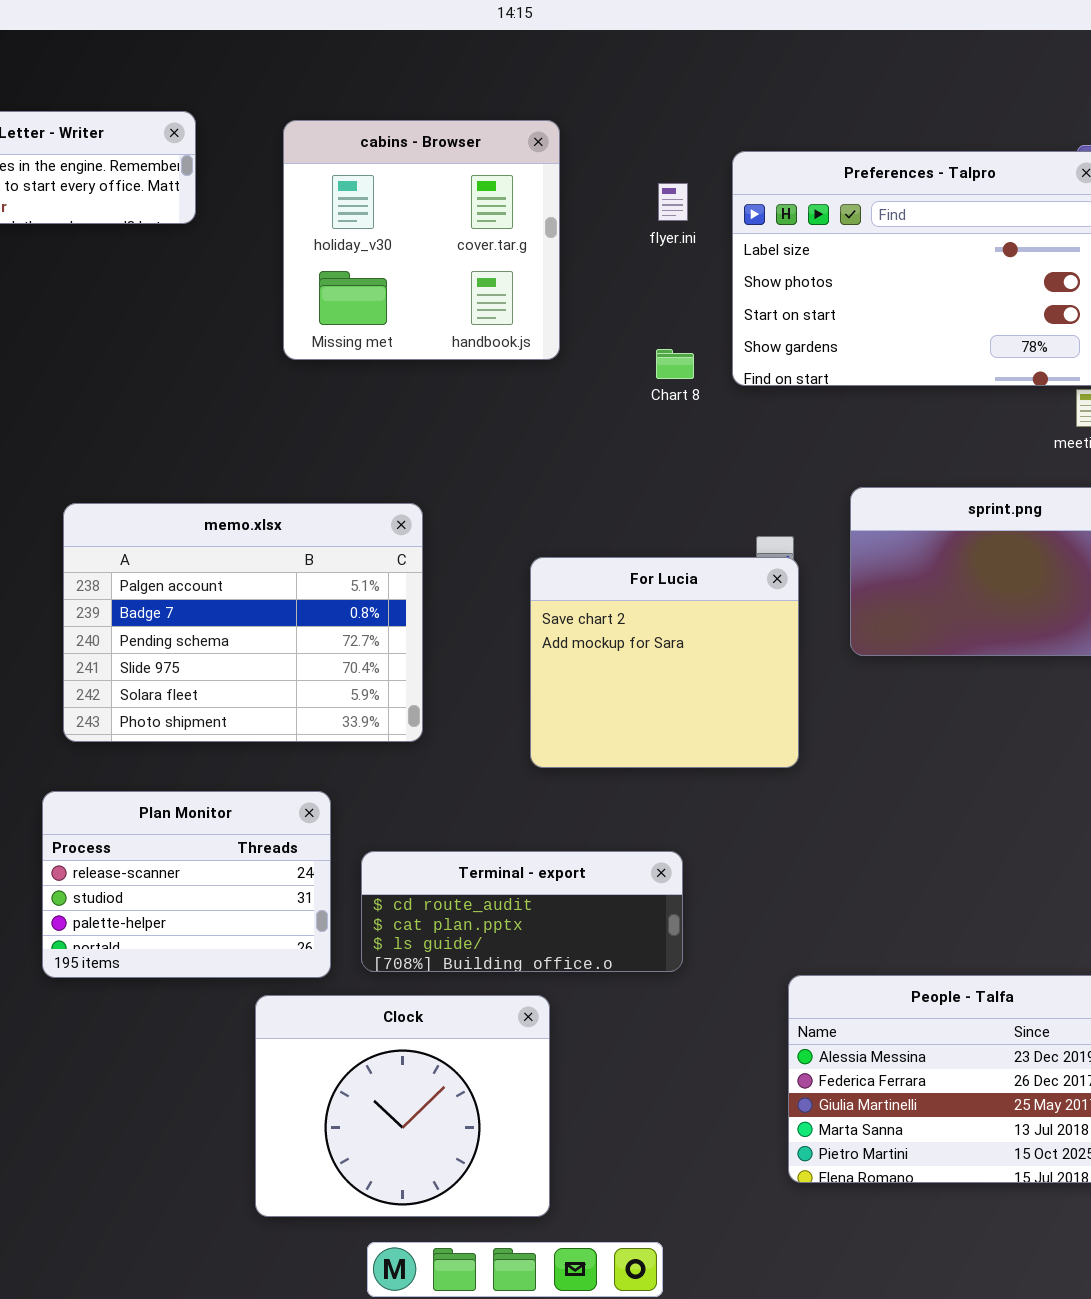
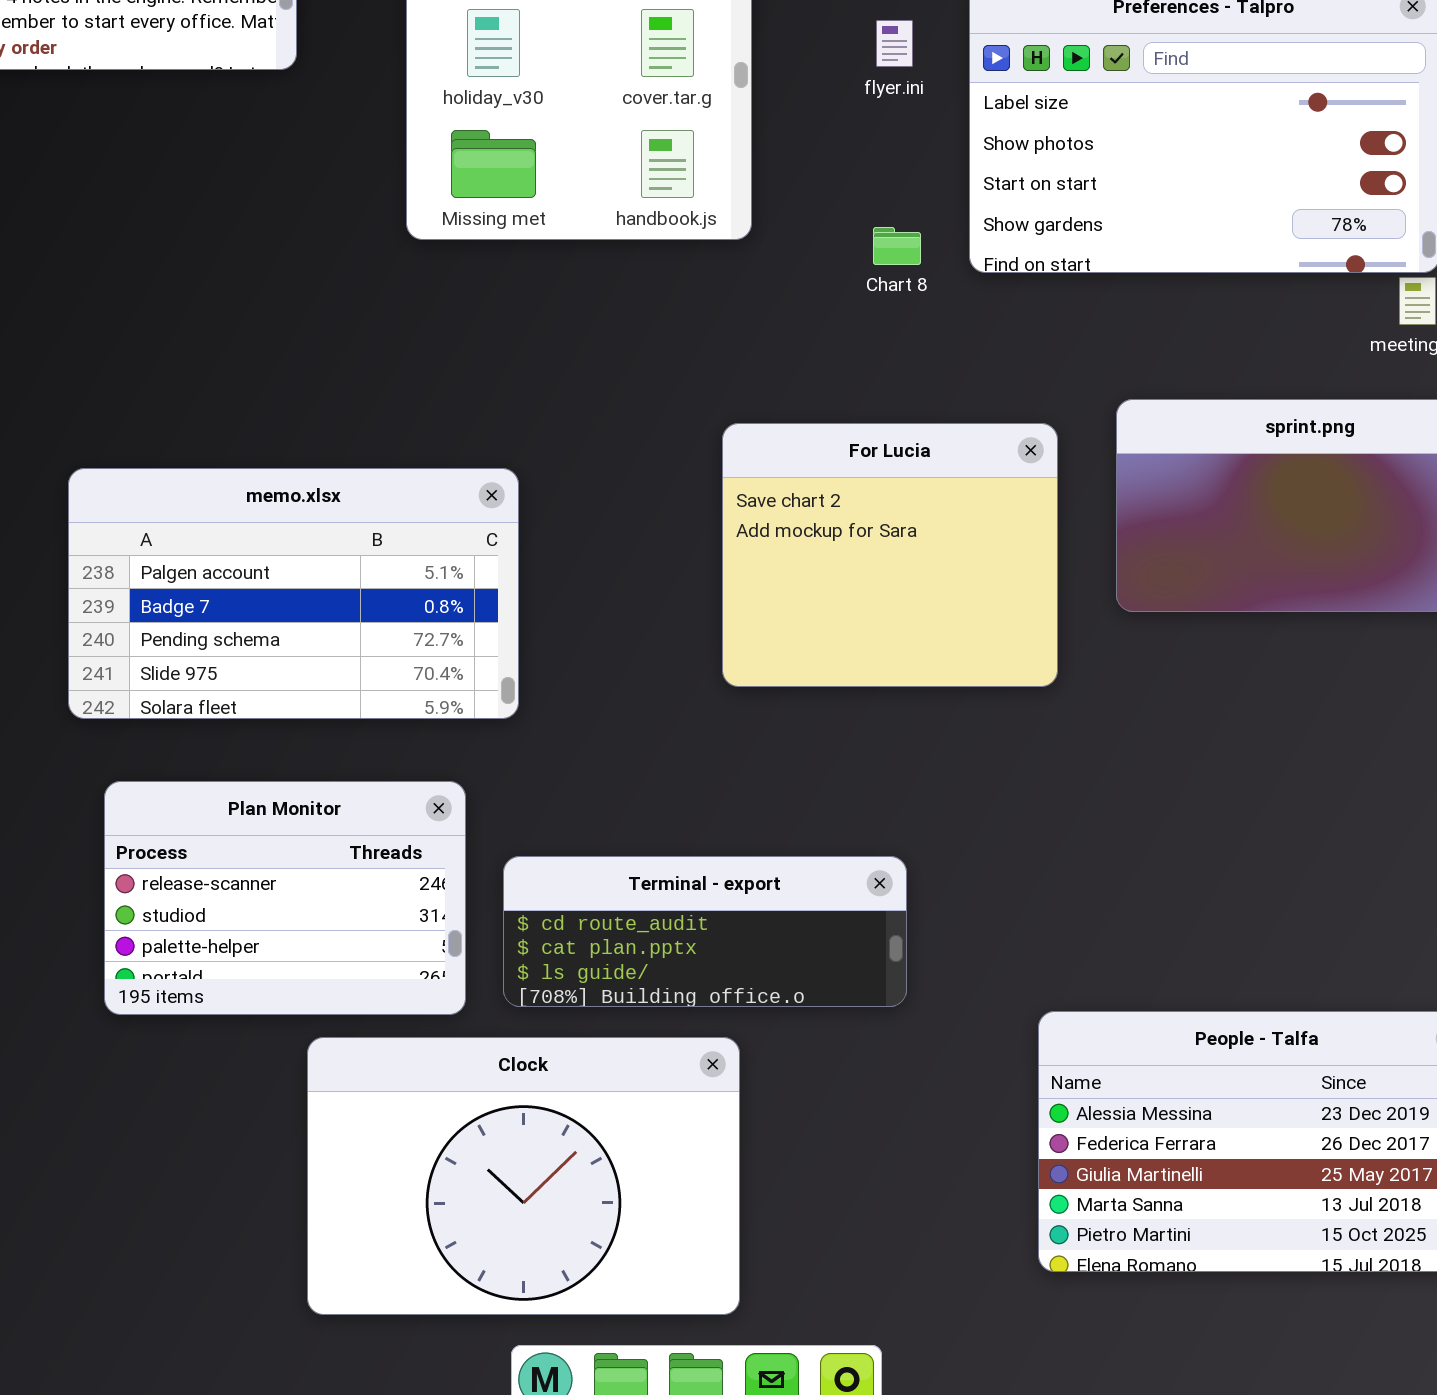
memo.xlsx: [63,503,423,742] -> [68,468,519,719], moved, resized
For Lucia: [530,557,799,768] -> [722,423,1058,687], moved
Clock: [255,995,550,1217] -> [307,1037,740,1315], resized

